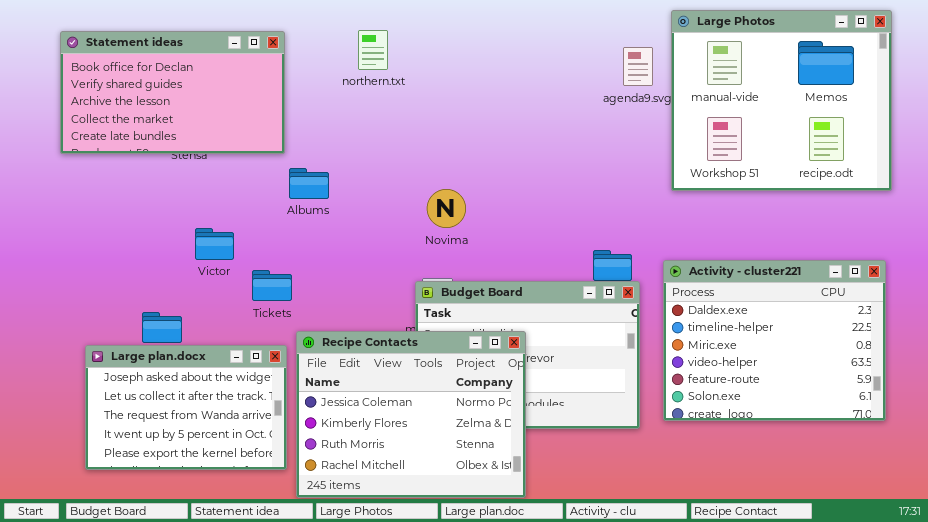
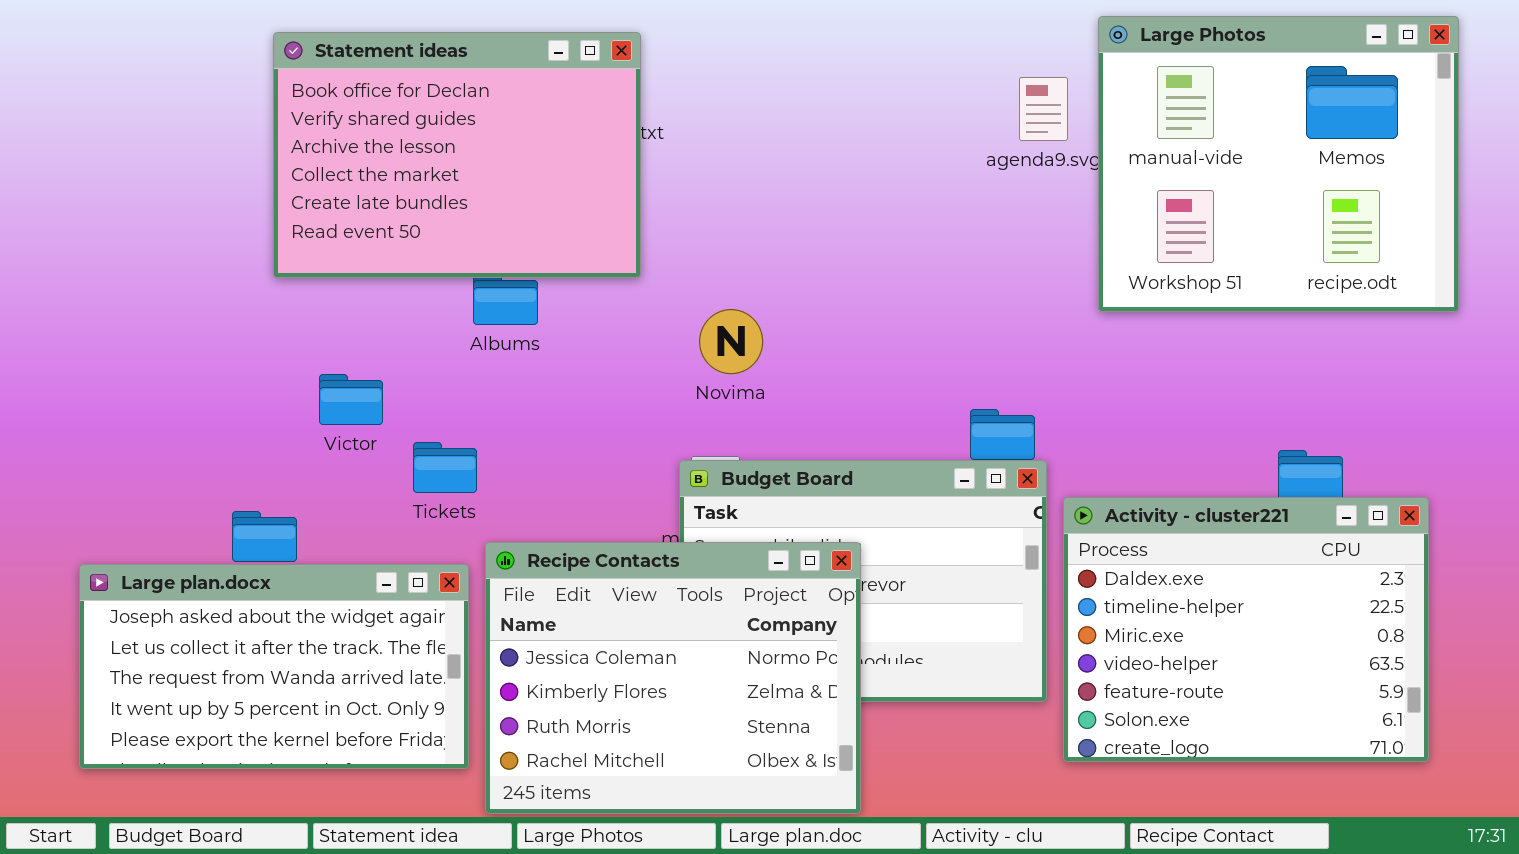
Statement ideas: [60,31,285,154] -> [273,32,641,278], moved, resized
Activity - cluster221: [663,260,886,421] -> [1063,497,1429,762], moved
Large plan.docx: [85,345,287,470] -> [79,564,469,769], resized

